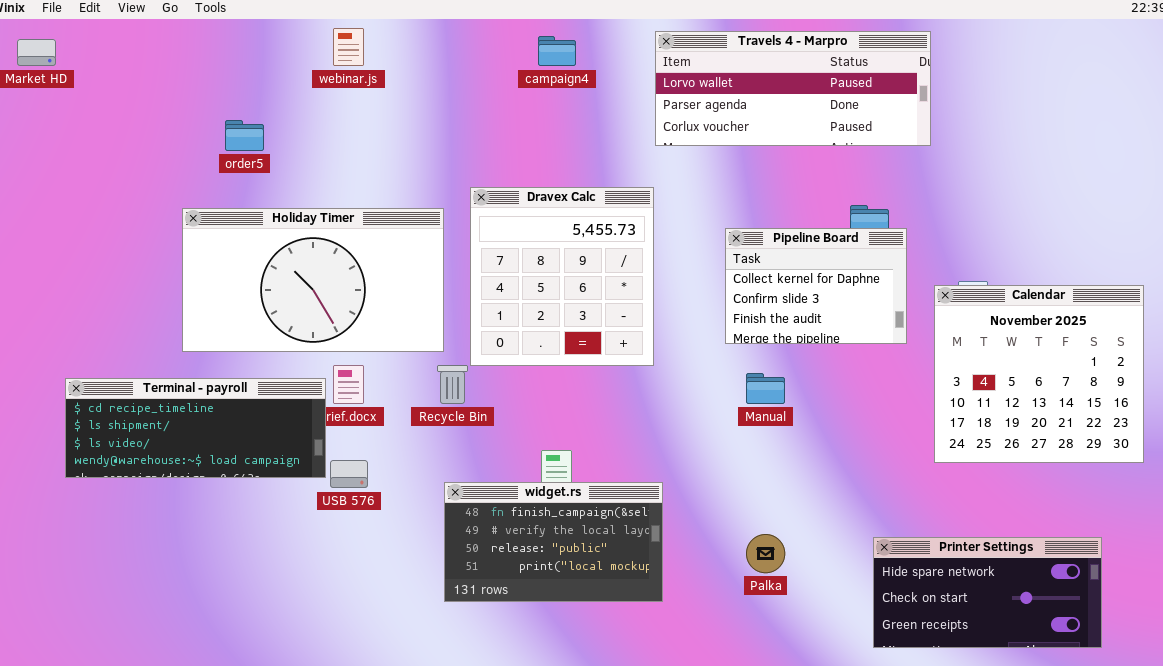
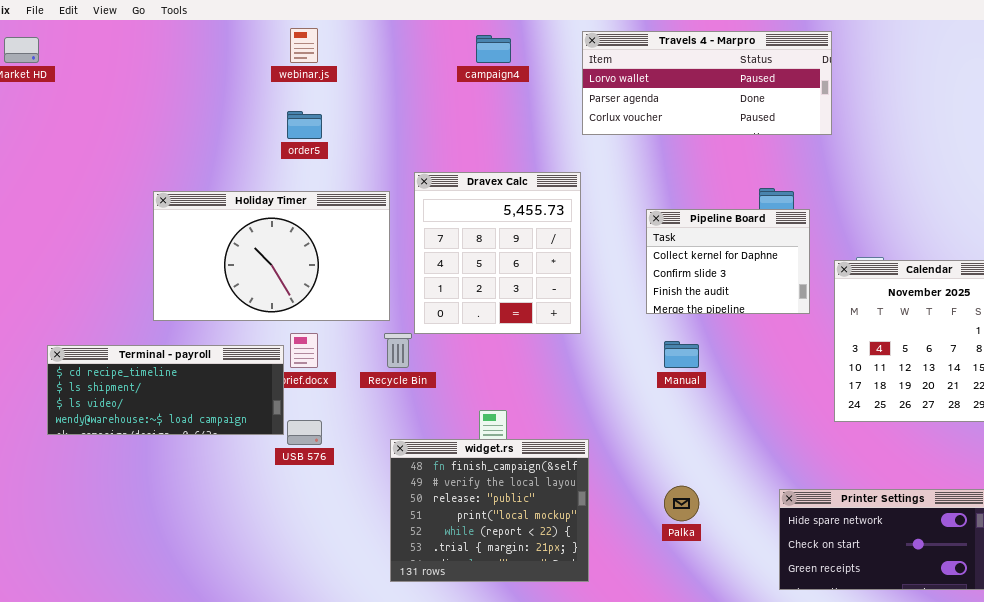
order5: [225,120,264,151] -> [287,111,322,139], moved
widget.rs: [444,482,663,602] -> [390,439,589,582], resized

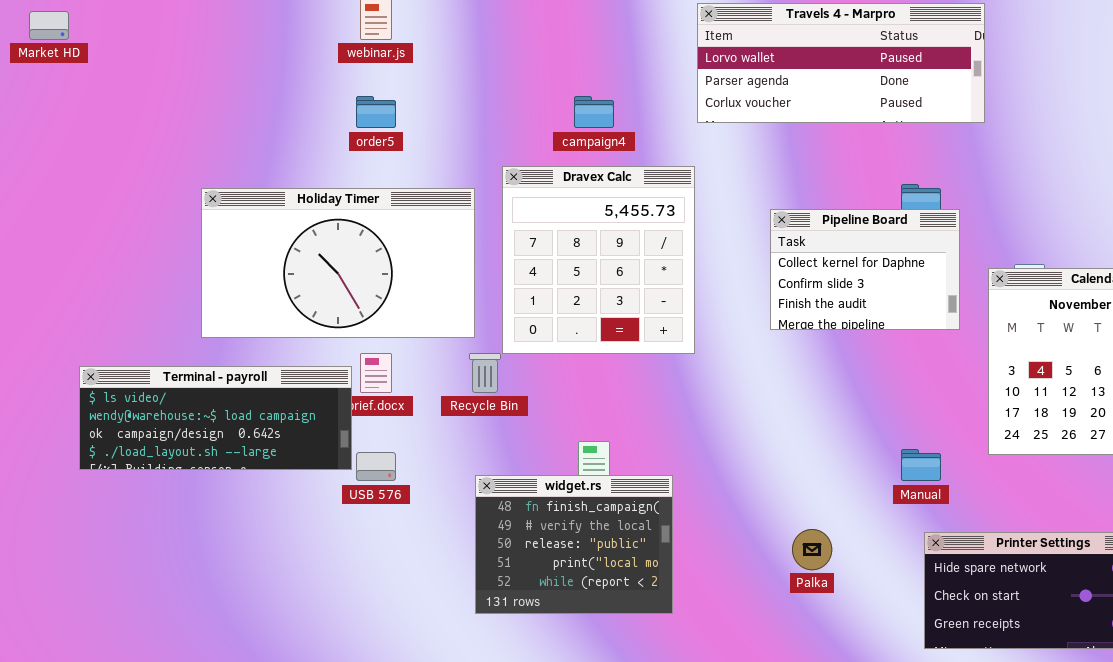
campaign4: [476,35,511,63] -> [574,96,614,128], moved
Manual: [664,341,699,368] -> [901,449,941,481], moved
Terminal - payroll: [47,345,284,435] -> [79,366,352,470], scrolled down 2 rows
widget.rs: [390,439,589,582] -> [475,475,673,614], resized

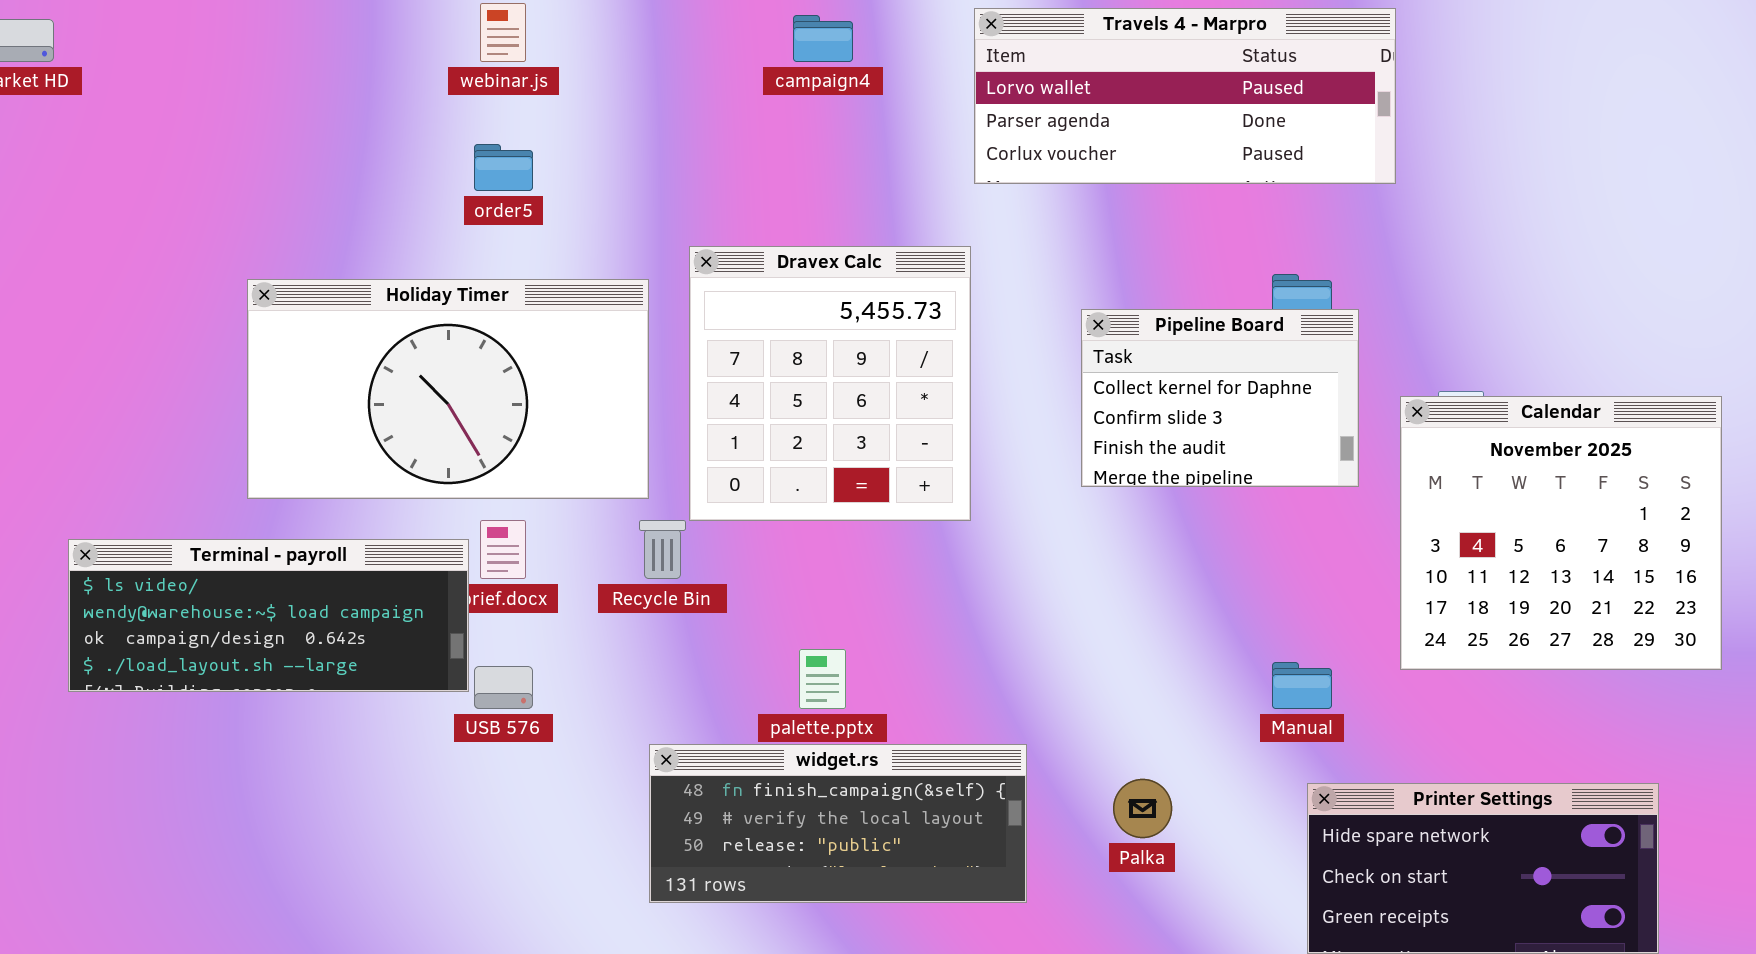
campaign4: [574,96,614,128] -> [793,15,853,62], moved
widget.rs: [475,475,673,614] -> [649,744,1027,903], resized

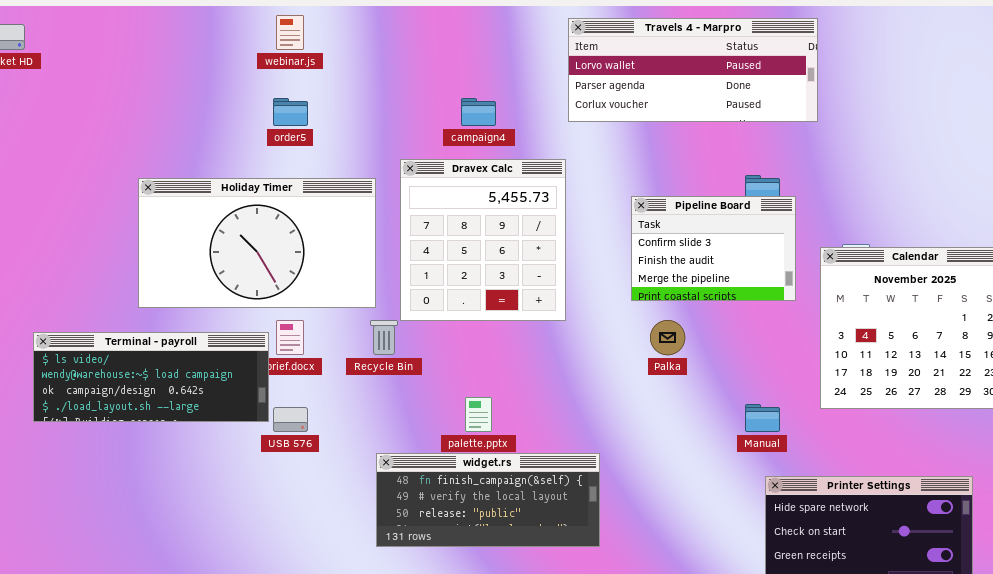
campaign4: [793,15,853,62] -> [461,98,496,126], moved
Pipeline Board: [1081,309,1359,487] -> [631,196,796,301], scrolled down 1 row
Palka: [1113,779,1172,838] -> [650,320,685,355], moved

